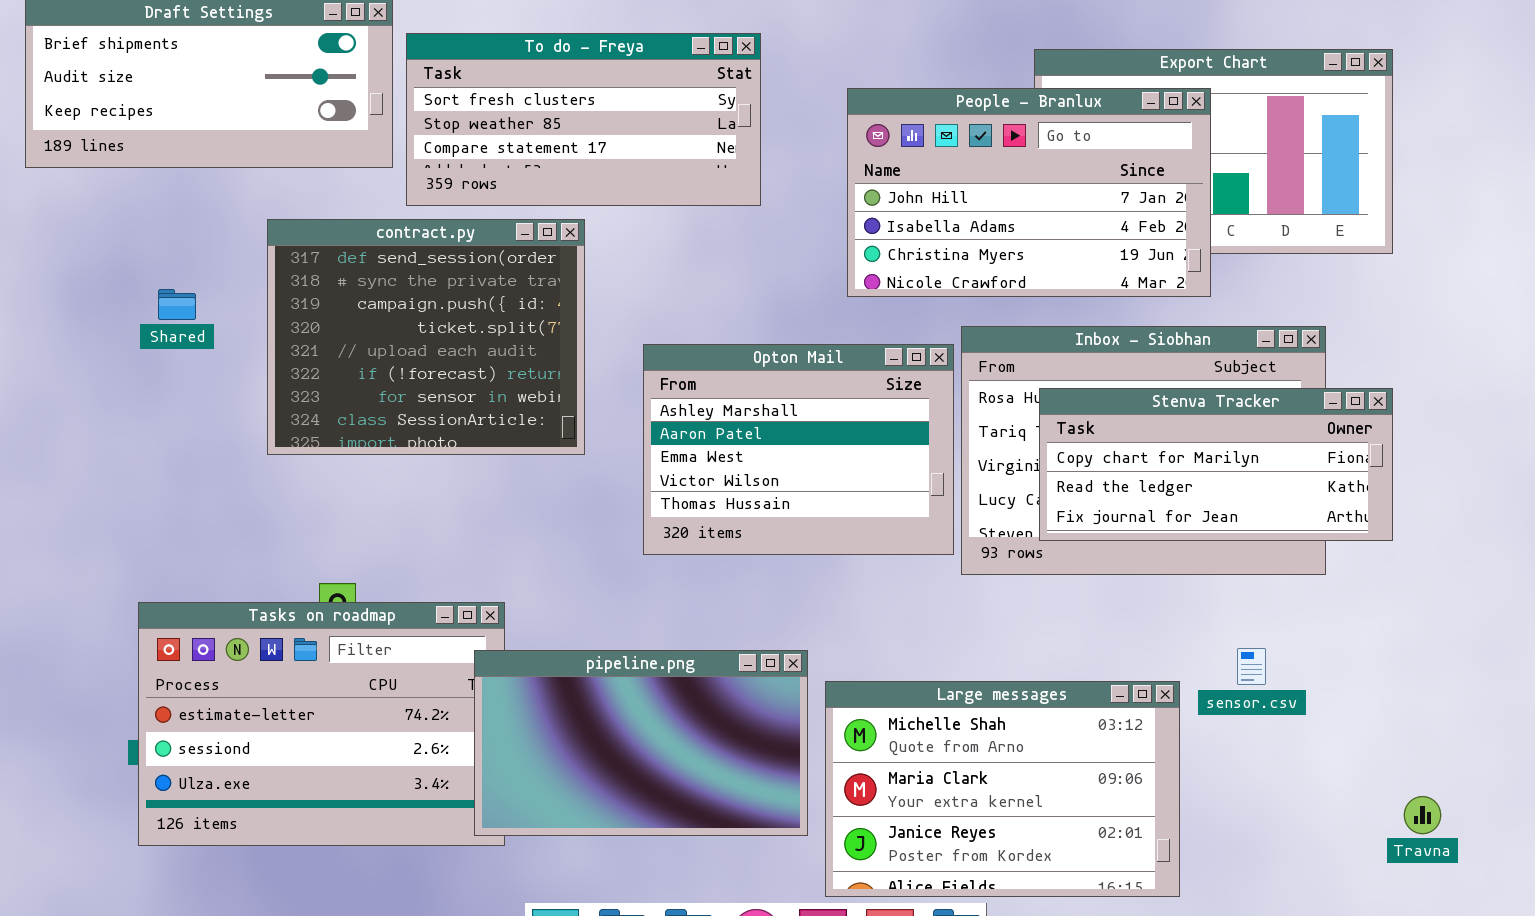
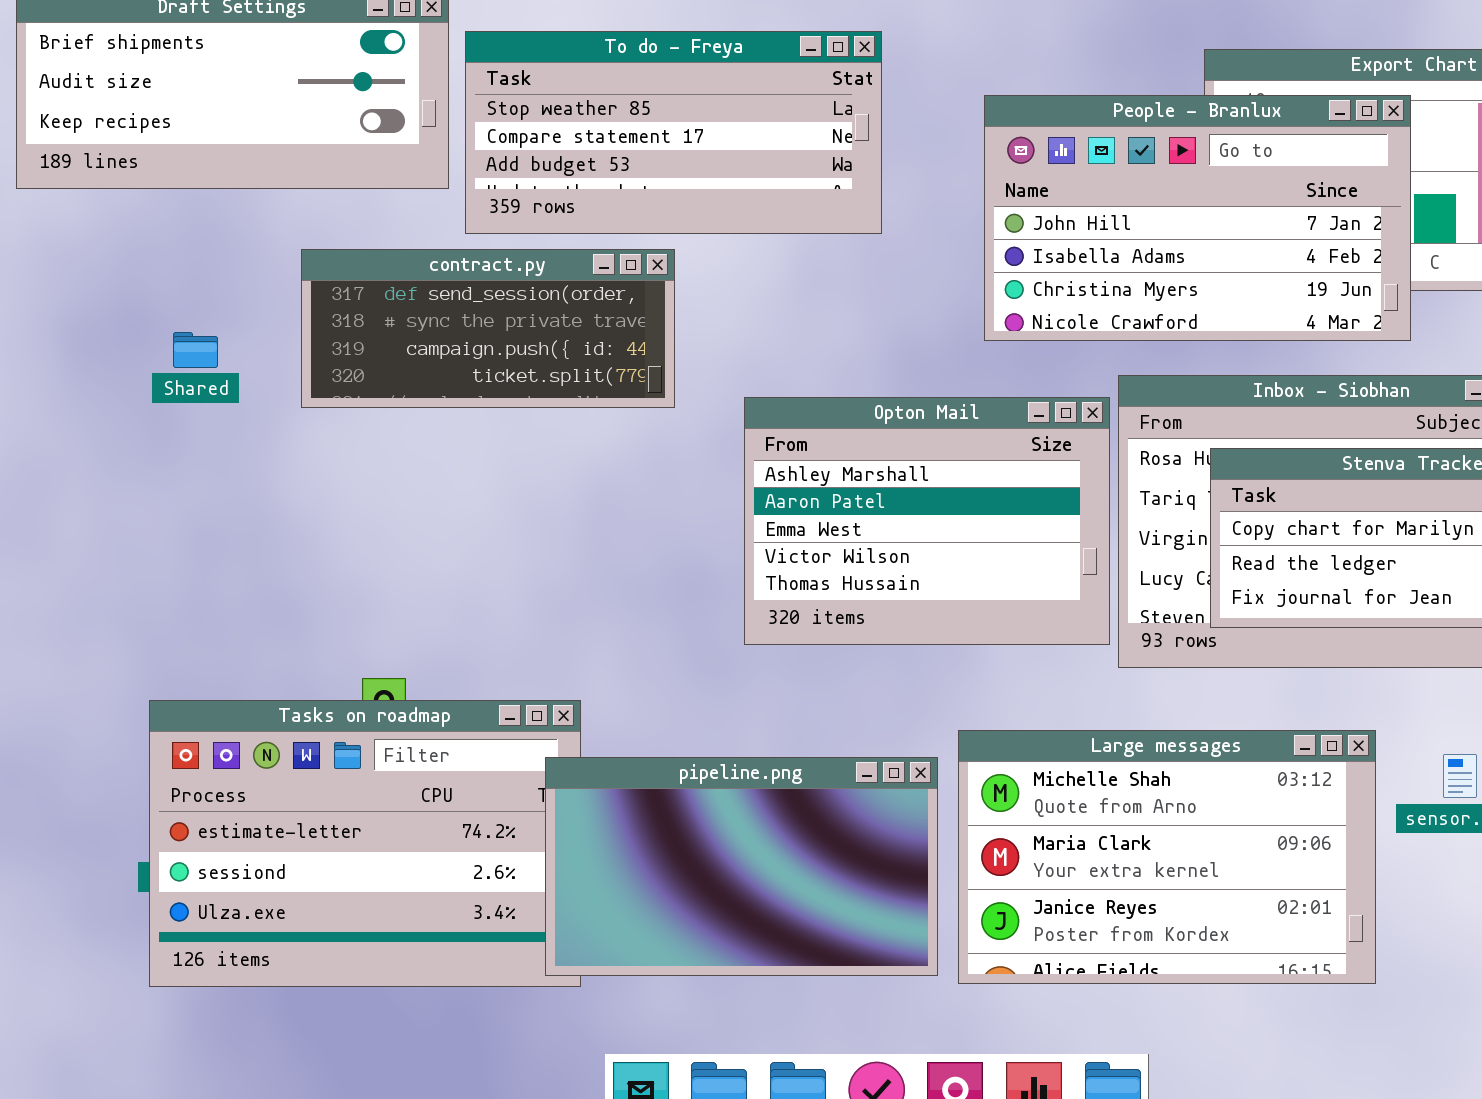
To do - Freya: [406,33,761,206] -> [465,31,882,234], scrolled down 1 row
contract.py: [267,219,585,455] -> [301,249,675,408], resized
Large messages: [825,681,1180,897] -> [958,730,1376,984], moved

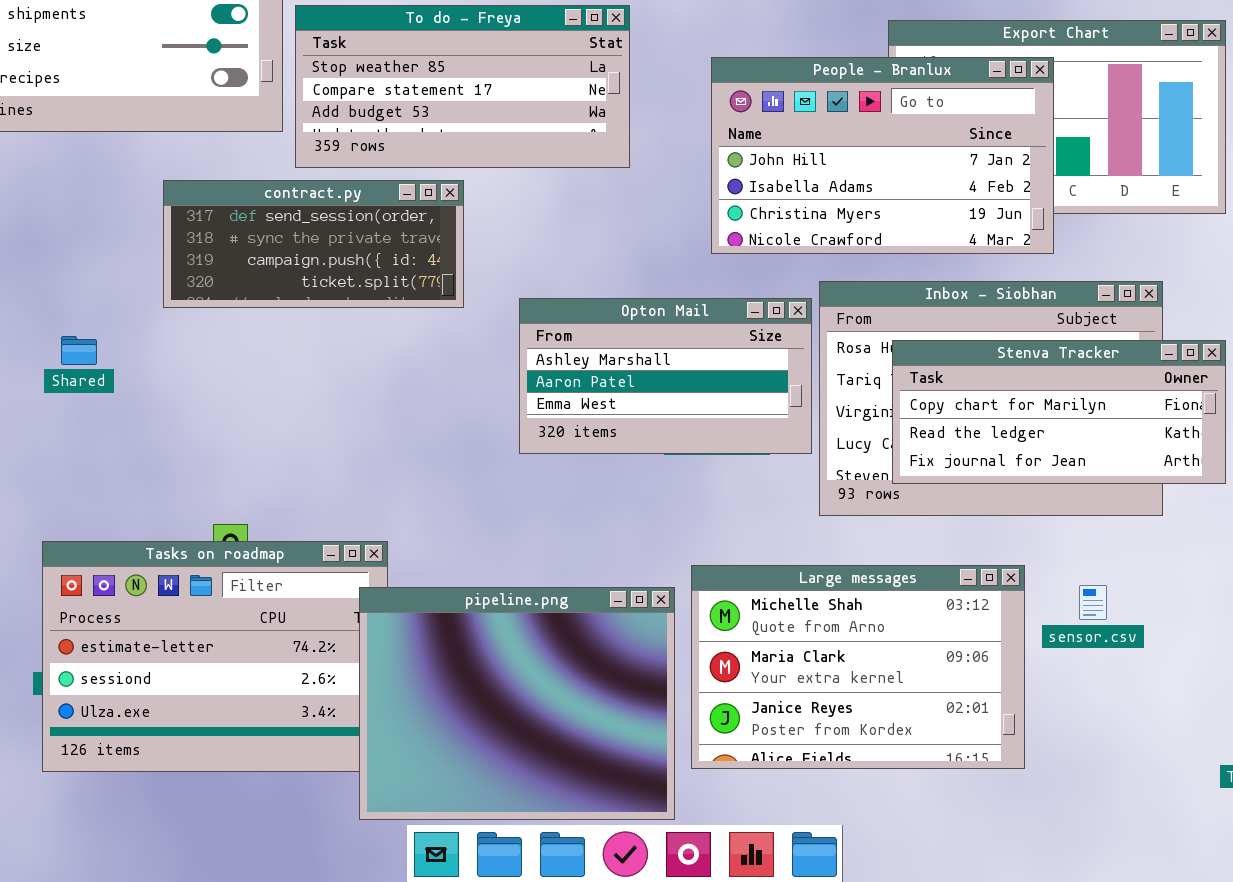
Shared: [173,332,218,368] -> [61,336,97,365], moved
Opton Mail: [744,397,1110,645] -> [519,298,812,454], resized
pipeline.png: [545,757,938,976] -> [359,587,675,820], resized

